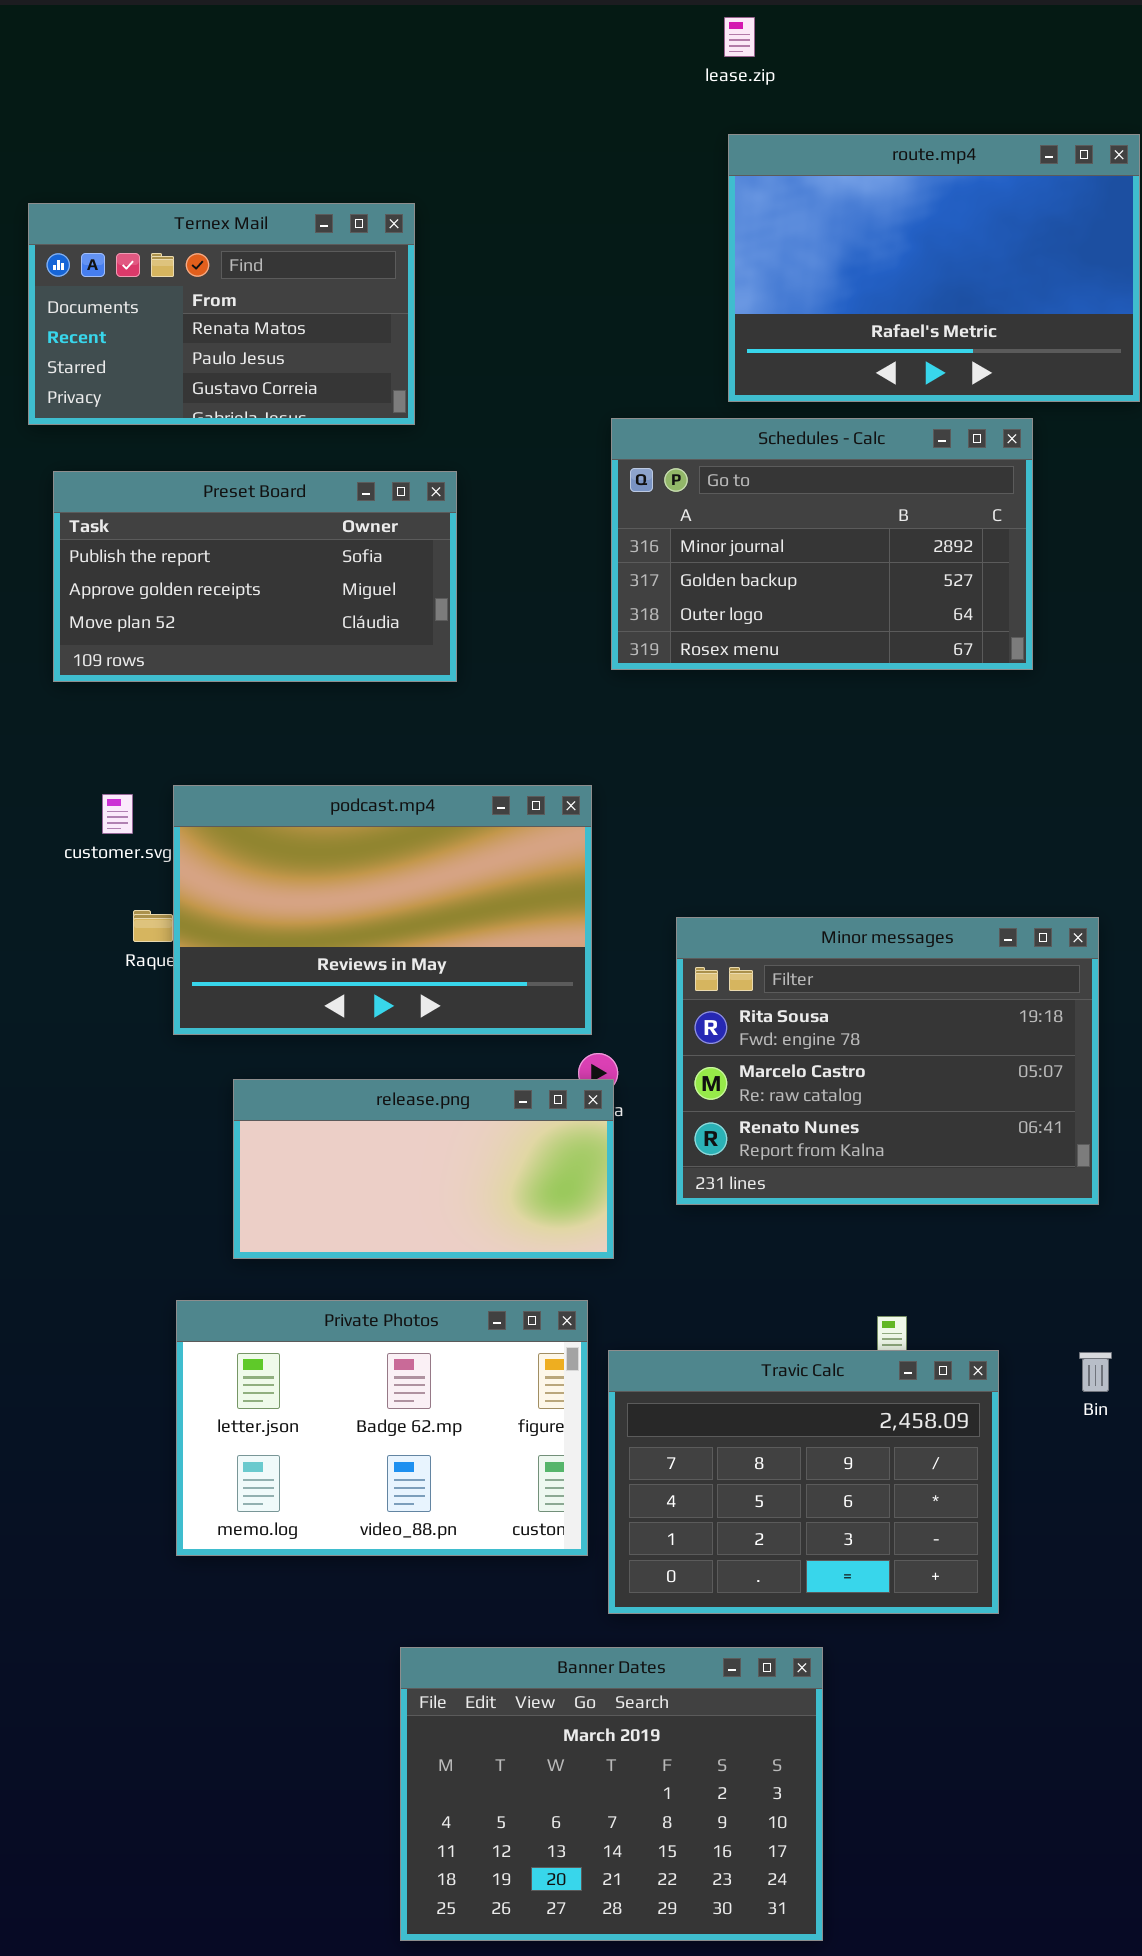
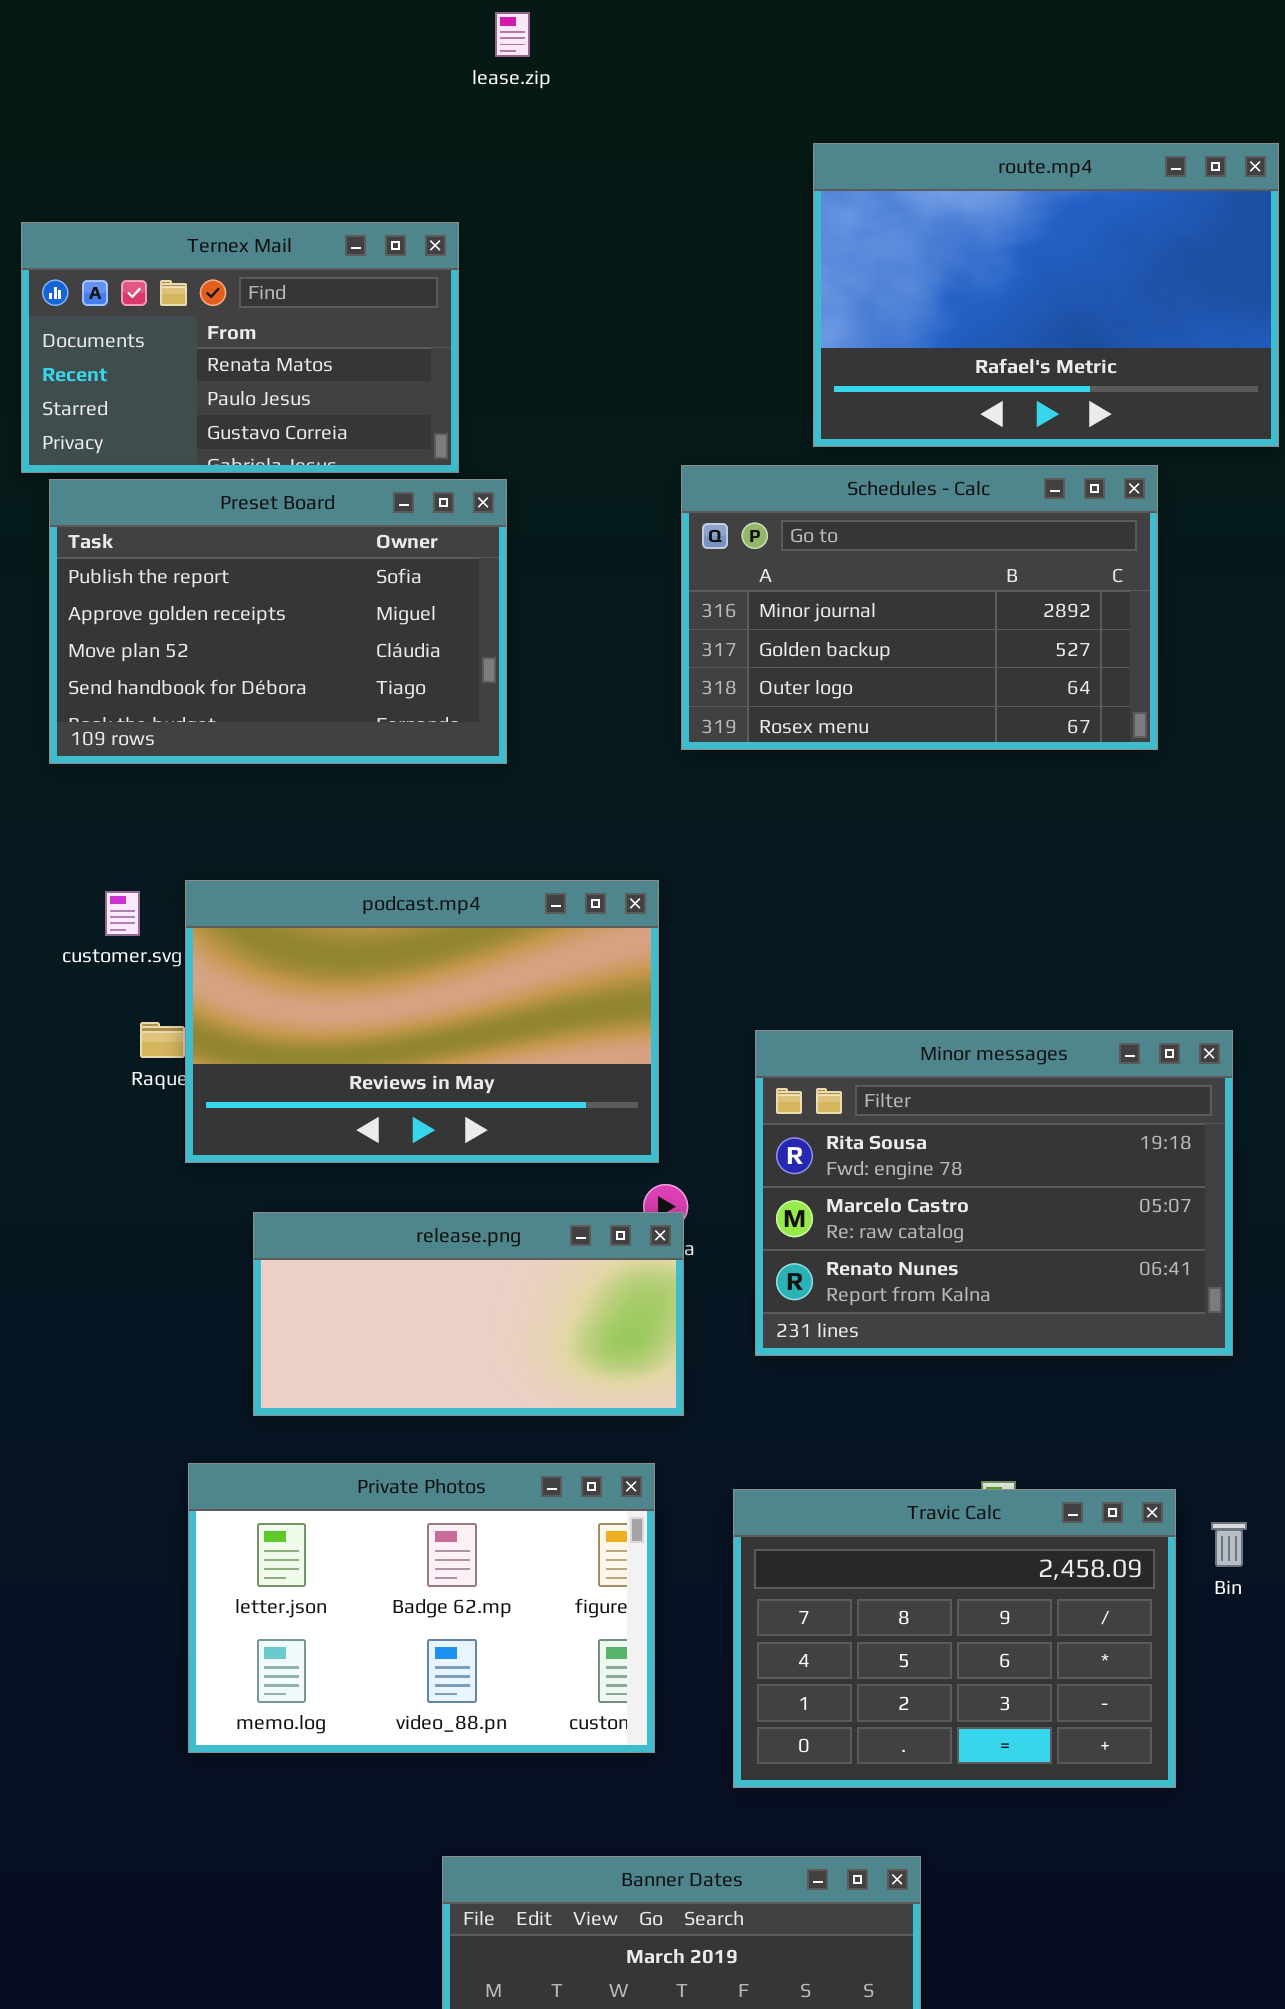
lease.zip: [724,17,755,57] -> [495,12,530,57], moved
Preset Board: [53,471,457,682] -> [49,479,507,764], resized
Travic Calc: [608,1350,999,1614] -> [733,1489,1176,1788], moved

